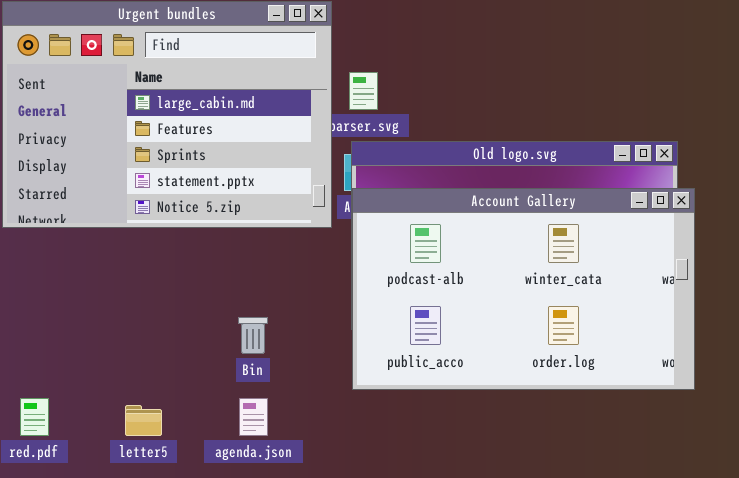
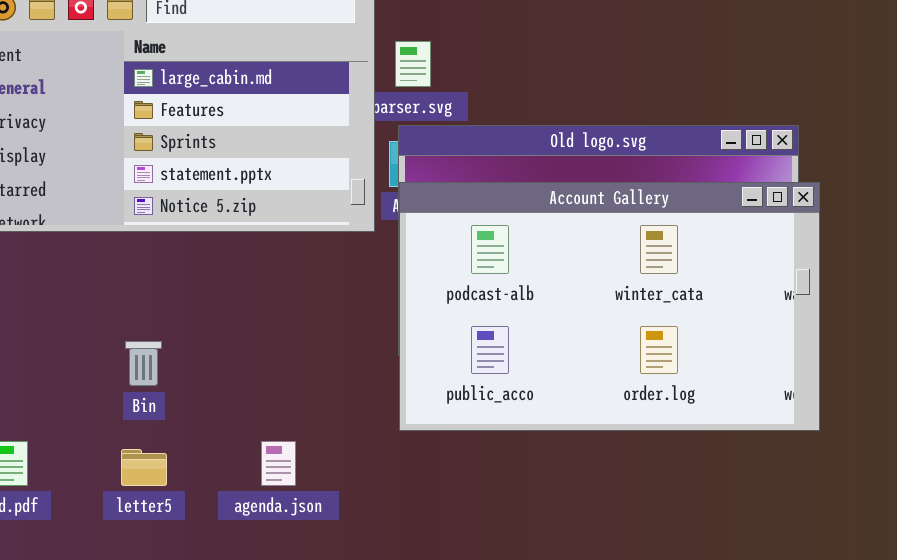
Bin: [238,317,268,354] -> [125,341,162,386], moved

